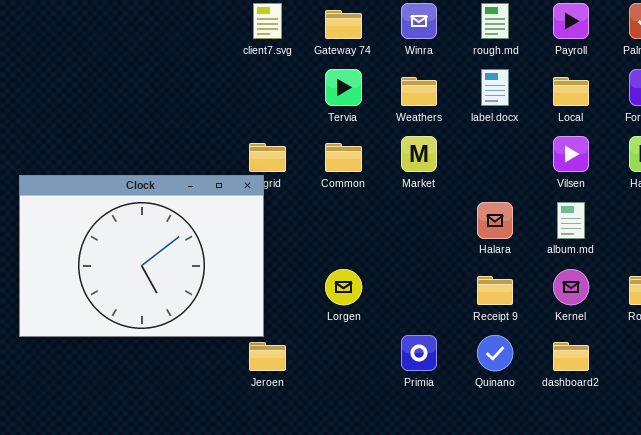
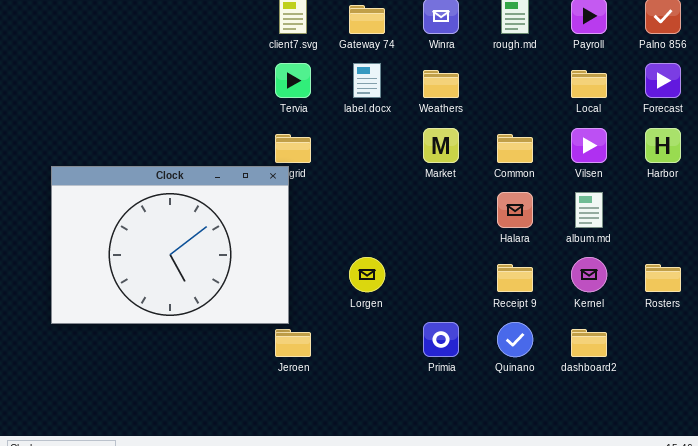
Tervia: [325,69,362,106] -> [275,63,311,98], moved
label.docx: [481,69,509,106] -> [353,63,381,98], moved
Common: [325,143,362,172] -> [497,134,533,163], moved

